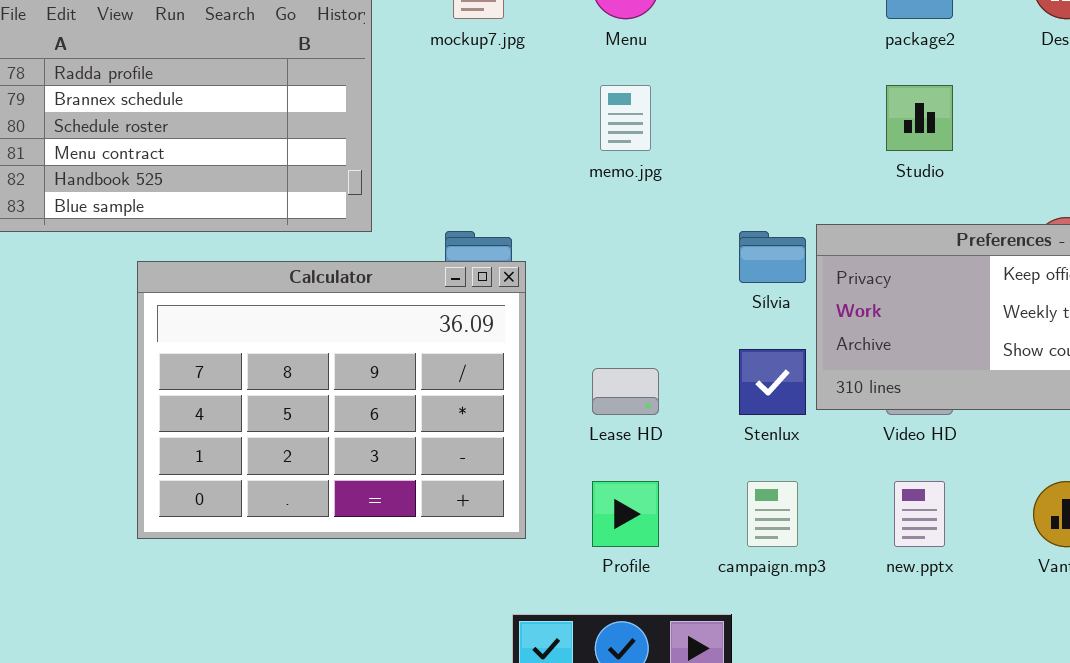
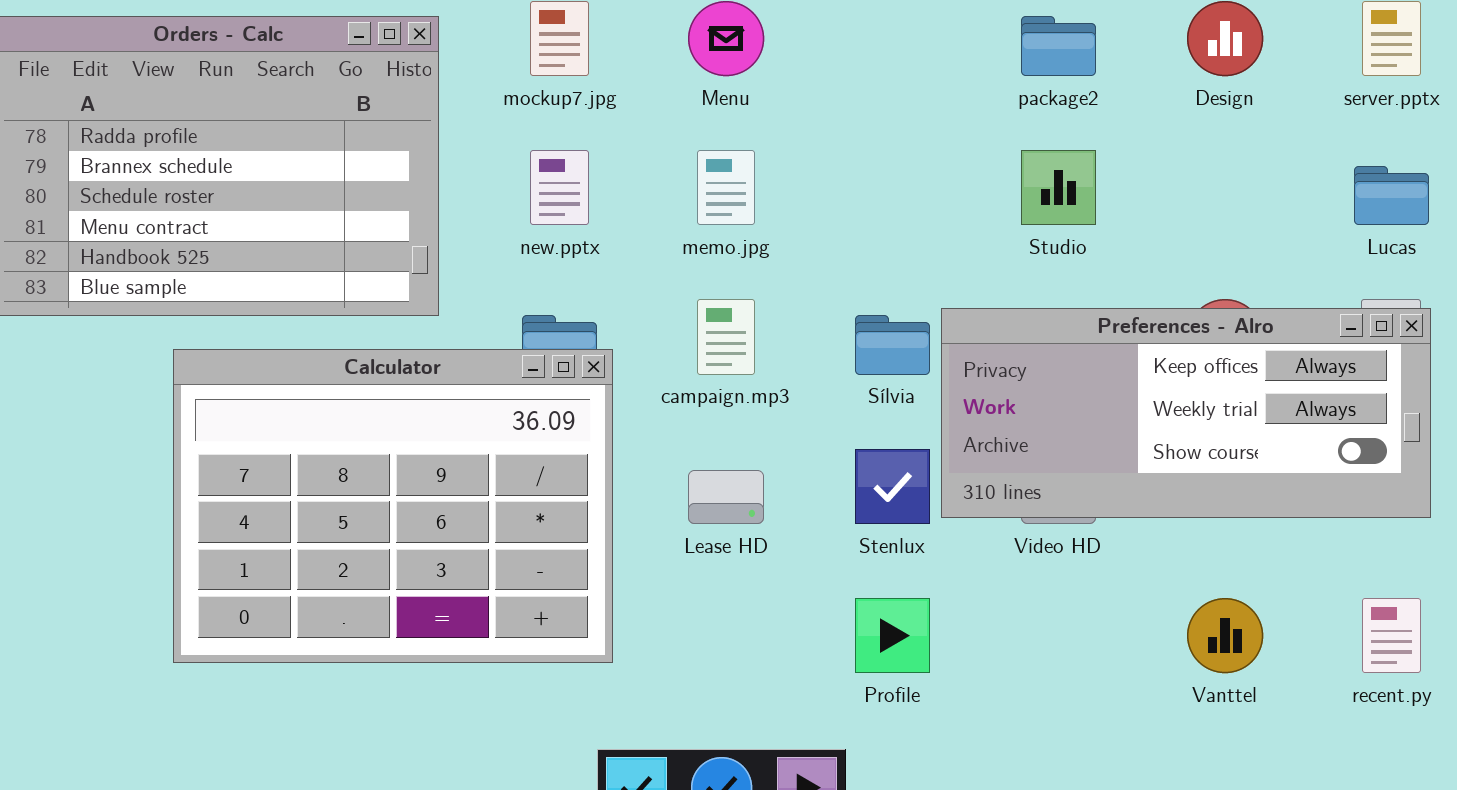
Profile: [592,481,659,547] -> [855,598,930,673], moved
campaign.mp3: [747,481,798,547] -> [697,299,755,375], moved
new.pptx: [894,481,945,547] -> [530,150,589,225], moved

